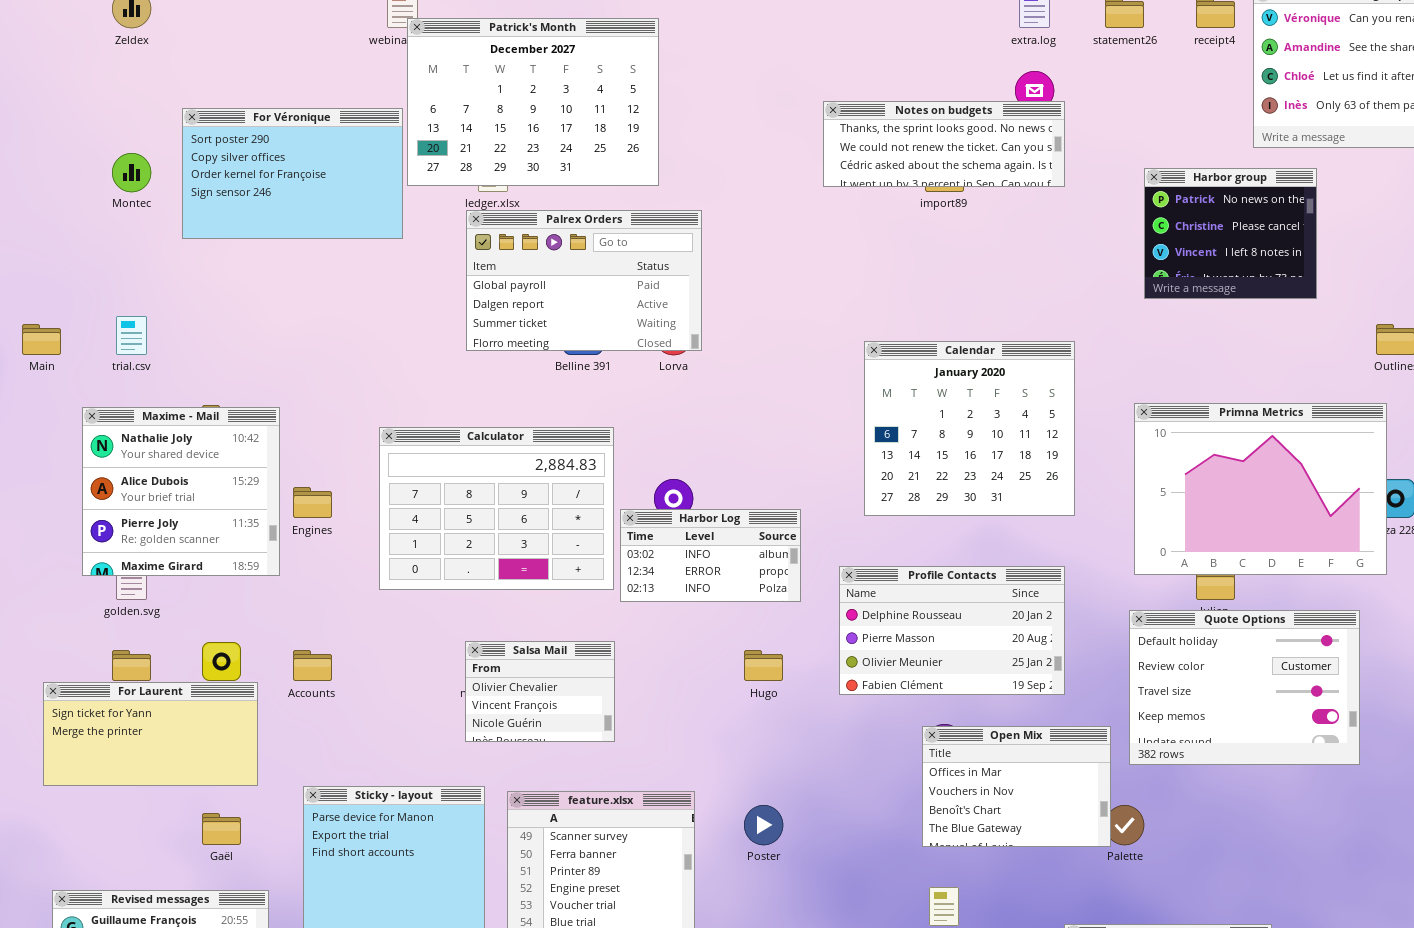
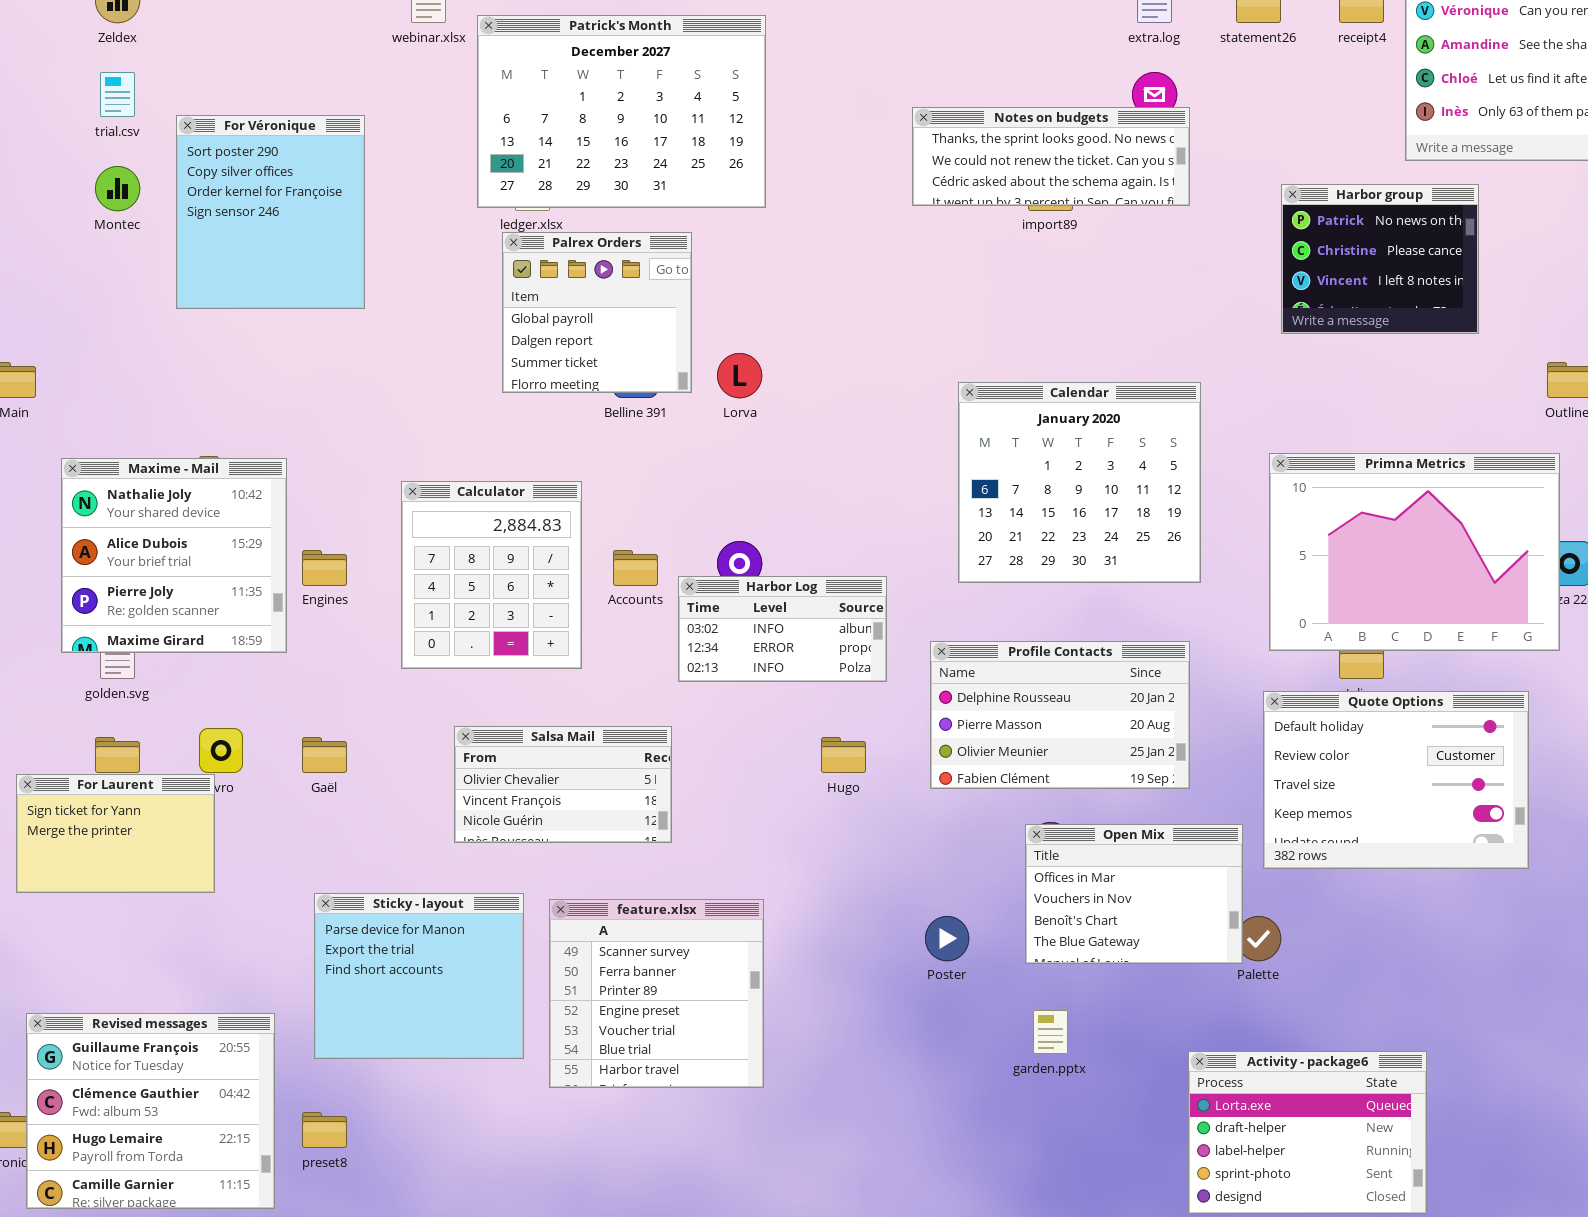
Patrick's Month: [407,18,659,186] -> [477,15,766,208], moved
For Véronique: [182,108,403,239] -> [176,115,365,309], resized
Palrex Orders: [466,210,702,351] -> [502,232,692,393], resized
trial.csv: [116,316,147,355] -> [100,72,135,117], moved
Calculator: [379,427,614,590] -> [401,481,582,669], resized
Salsa Mail: [465,641,615,742] -> [454,726,672,843], resized
Accounts: [293,650,332,681] -> [613,550,658,586], moved
For Laurent: [43,682,258,786] -> [16,774,215,893], resized
Poster: [744,805,783,845] -> [925,916,969,961], moved
Gaël: [202,813,241,845] -> [302,737,347,773], moved

